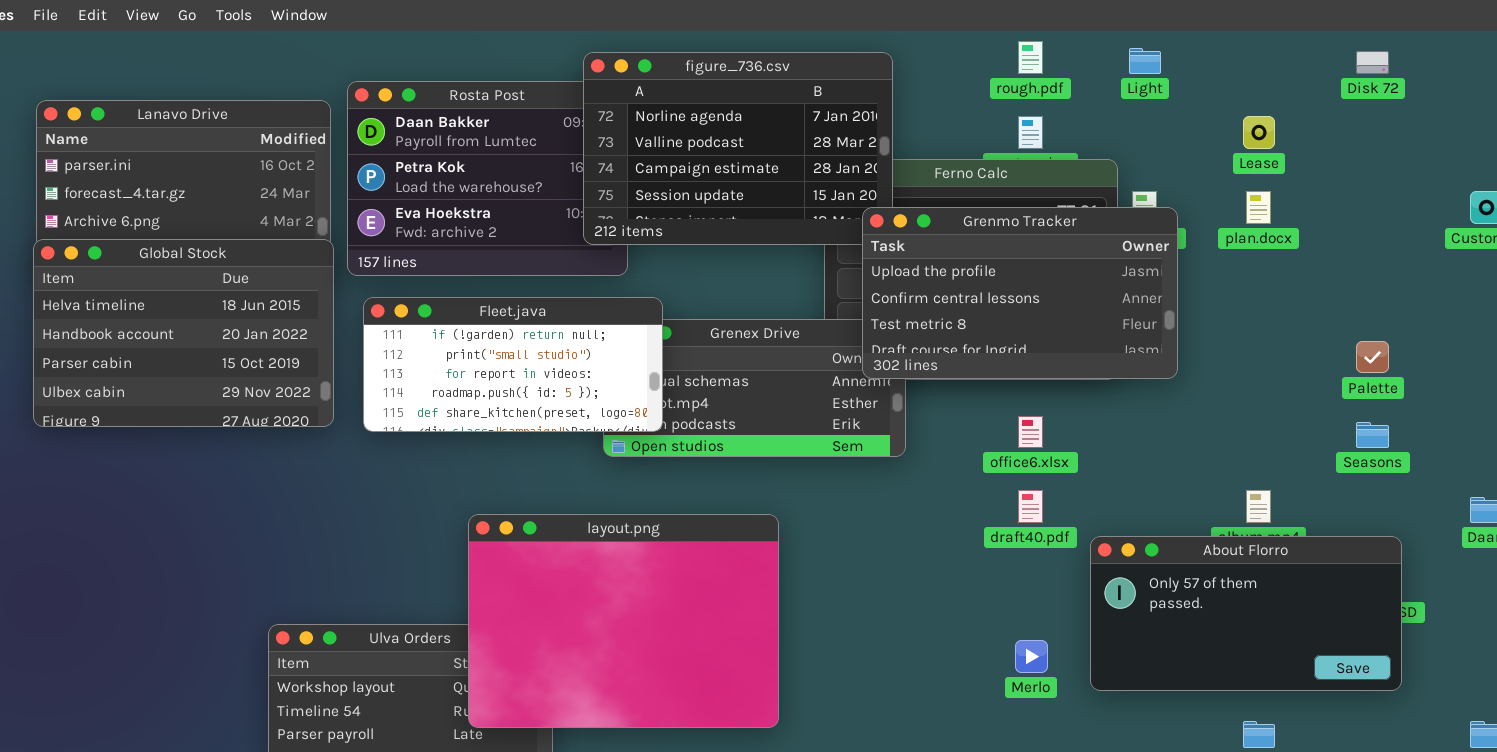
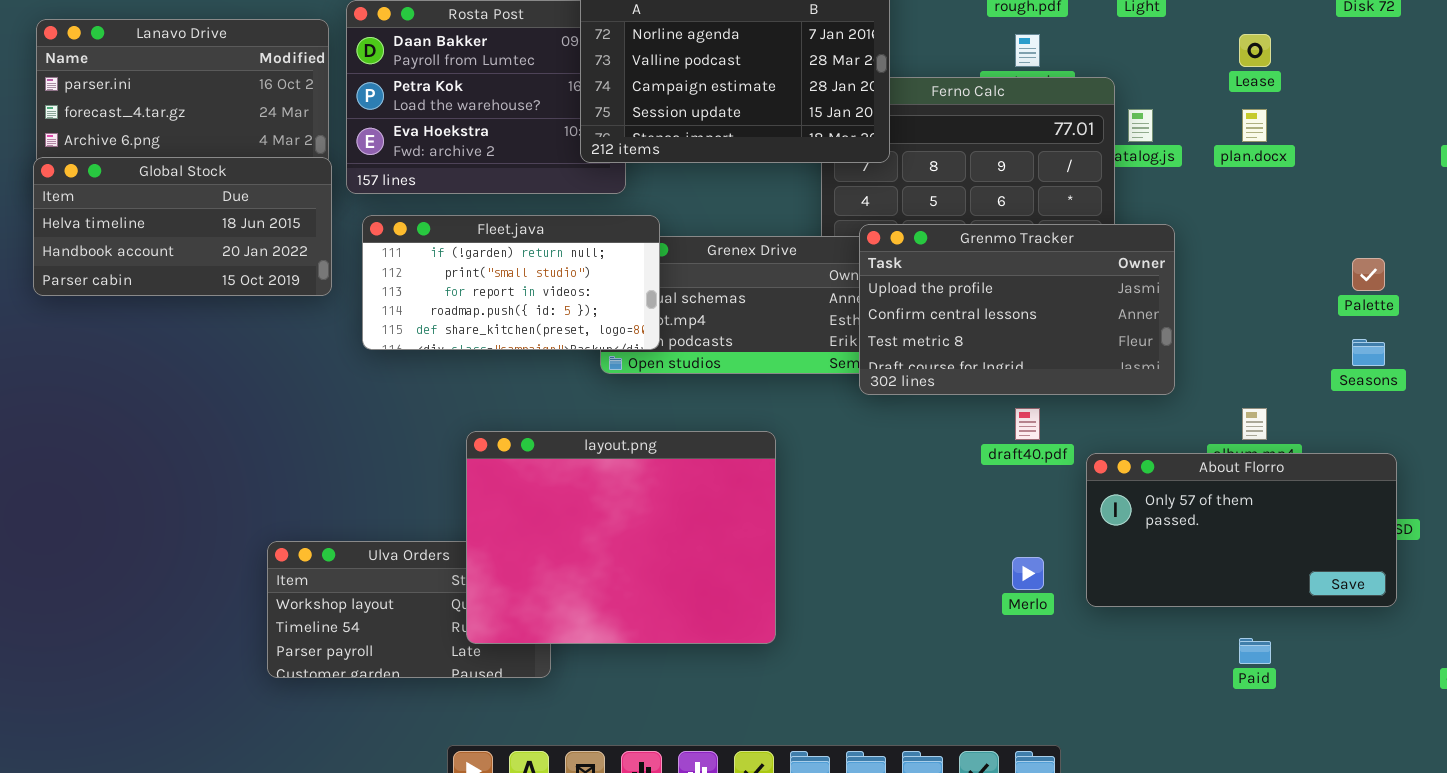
Grenmo Tracker: [862,207,1178,379] -> [859,224,1175,395], moved
Global Stock: [33,239,334,427] -> [33,157,332,296], resized

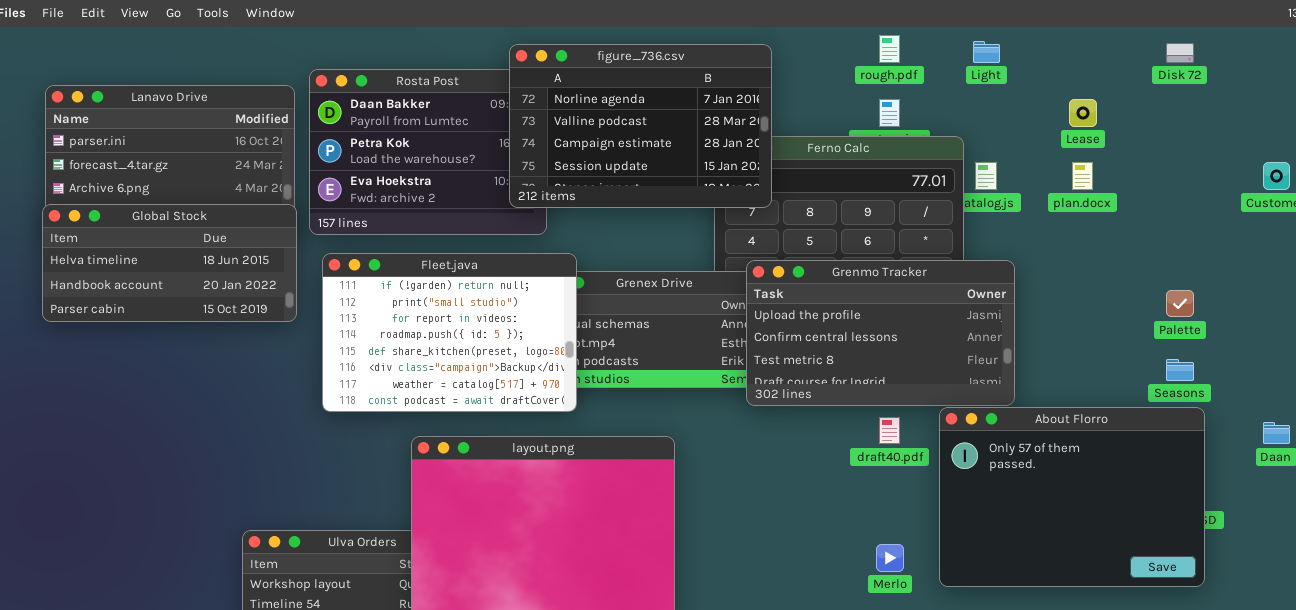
Fleet.java: [362,215,660,350] -> [322,253,577,412], resized
About Florro: [1086,453,1397,607] -> [939,407,1205,587], resized

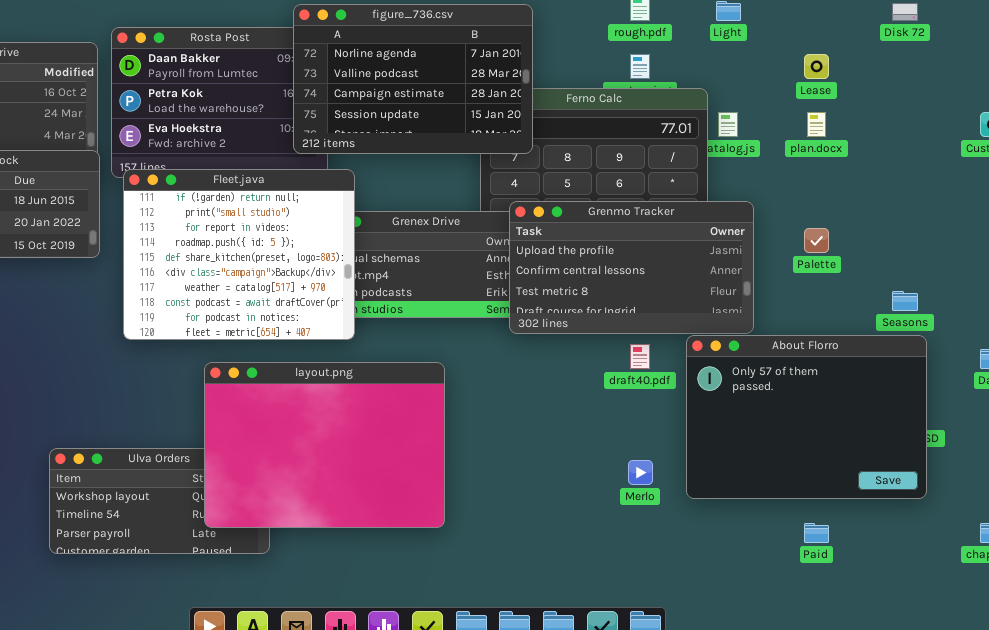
Fleet.java: [322,253,577,412] -> [123,169,355,340], resized
Palette: [1166,290,1194,317] -> [804,228,829,253], moved

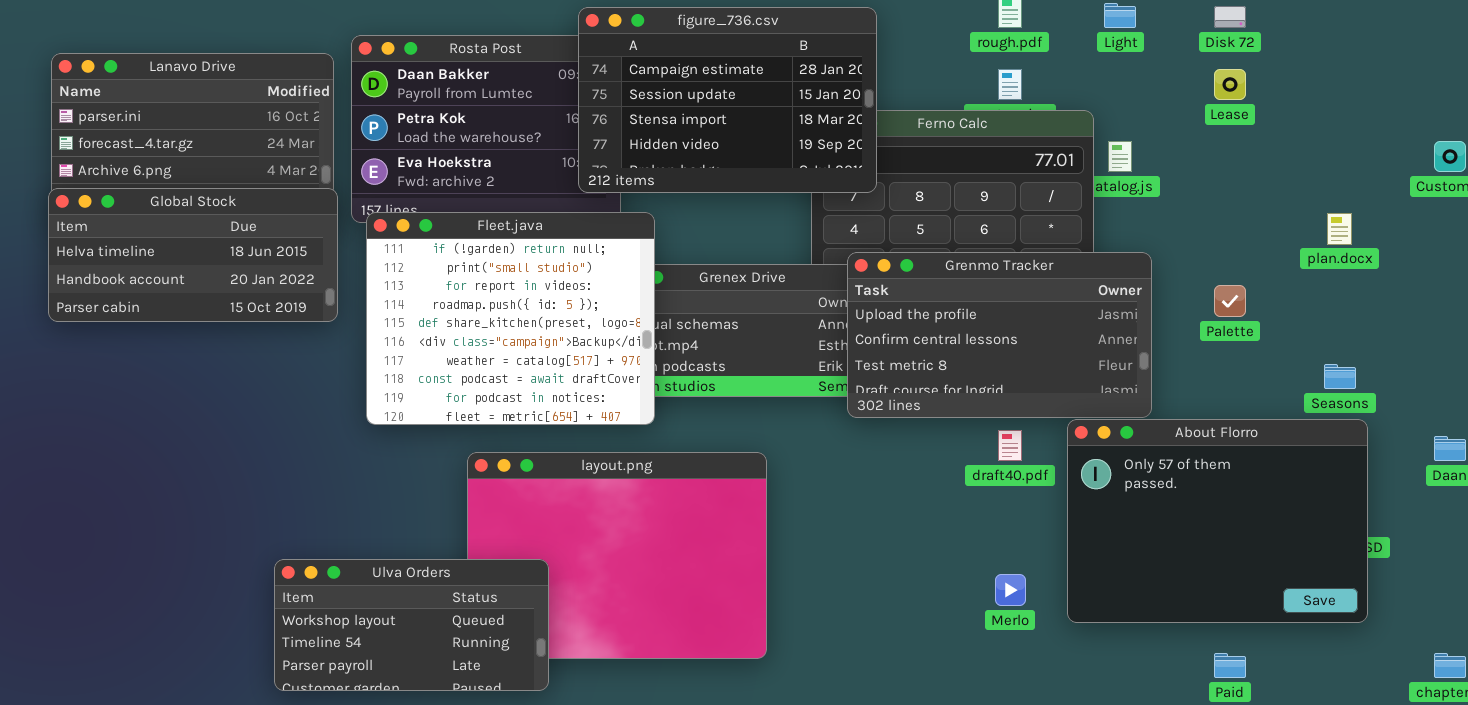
Disk 72: [892,3,918,21] -> [1214,6,1246,28], moved
figure_736.csv: [293,4,533,154] -> [578,7,877,193], scrolled down 2 rows
plan.docx: [807,112,826,137] -> [1327,213,1352,245], moved
Ulva Orders: [49,448,270,554] -> [274,559,549,691], raised

